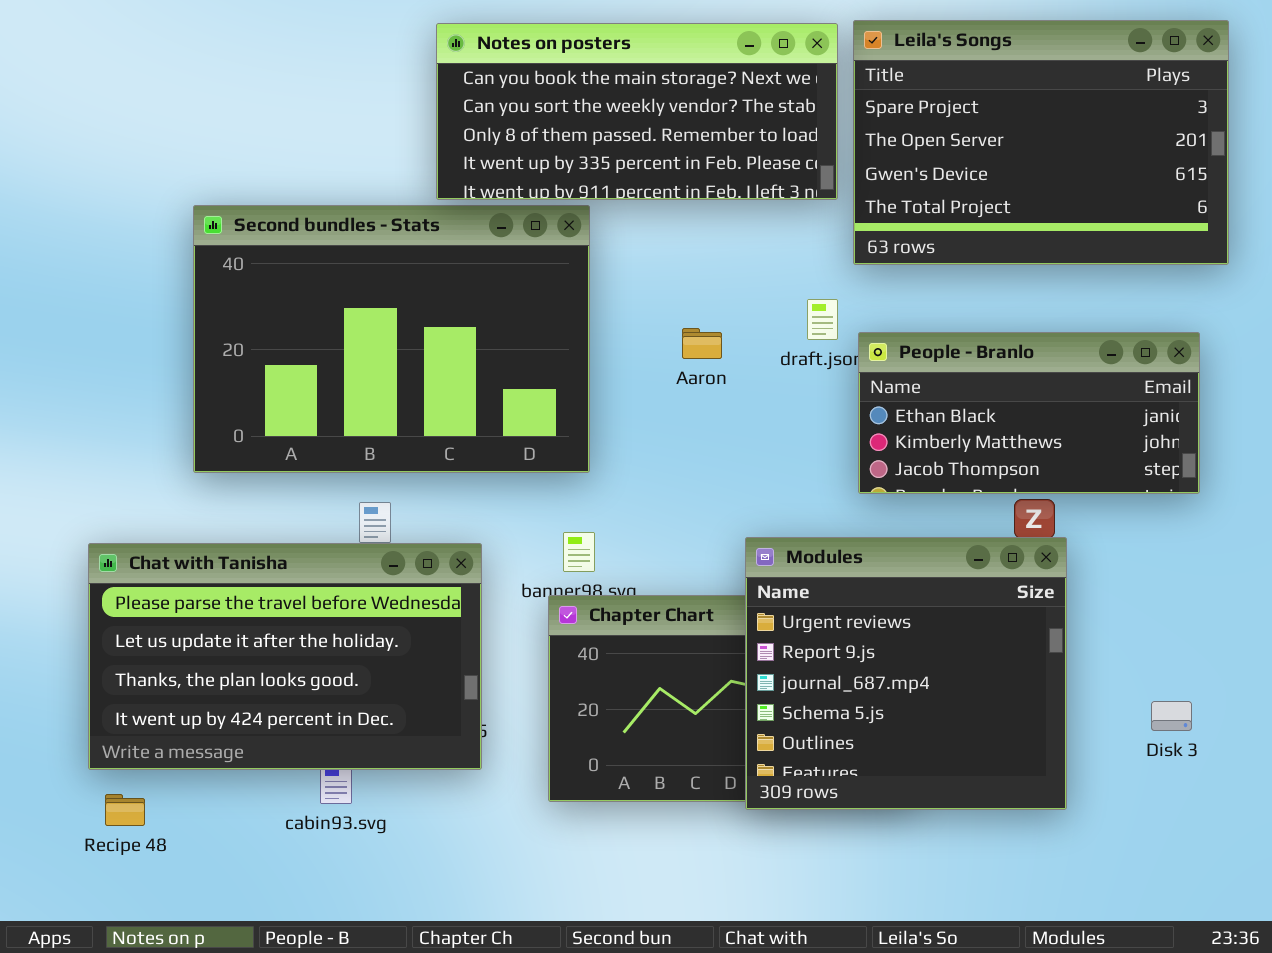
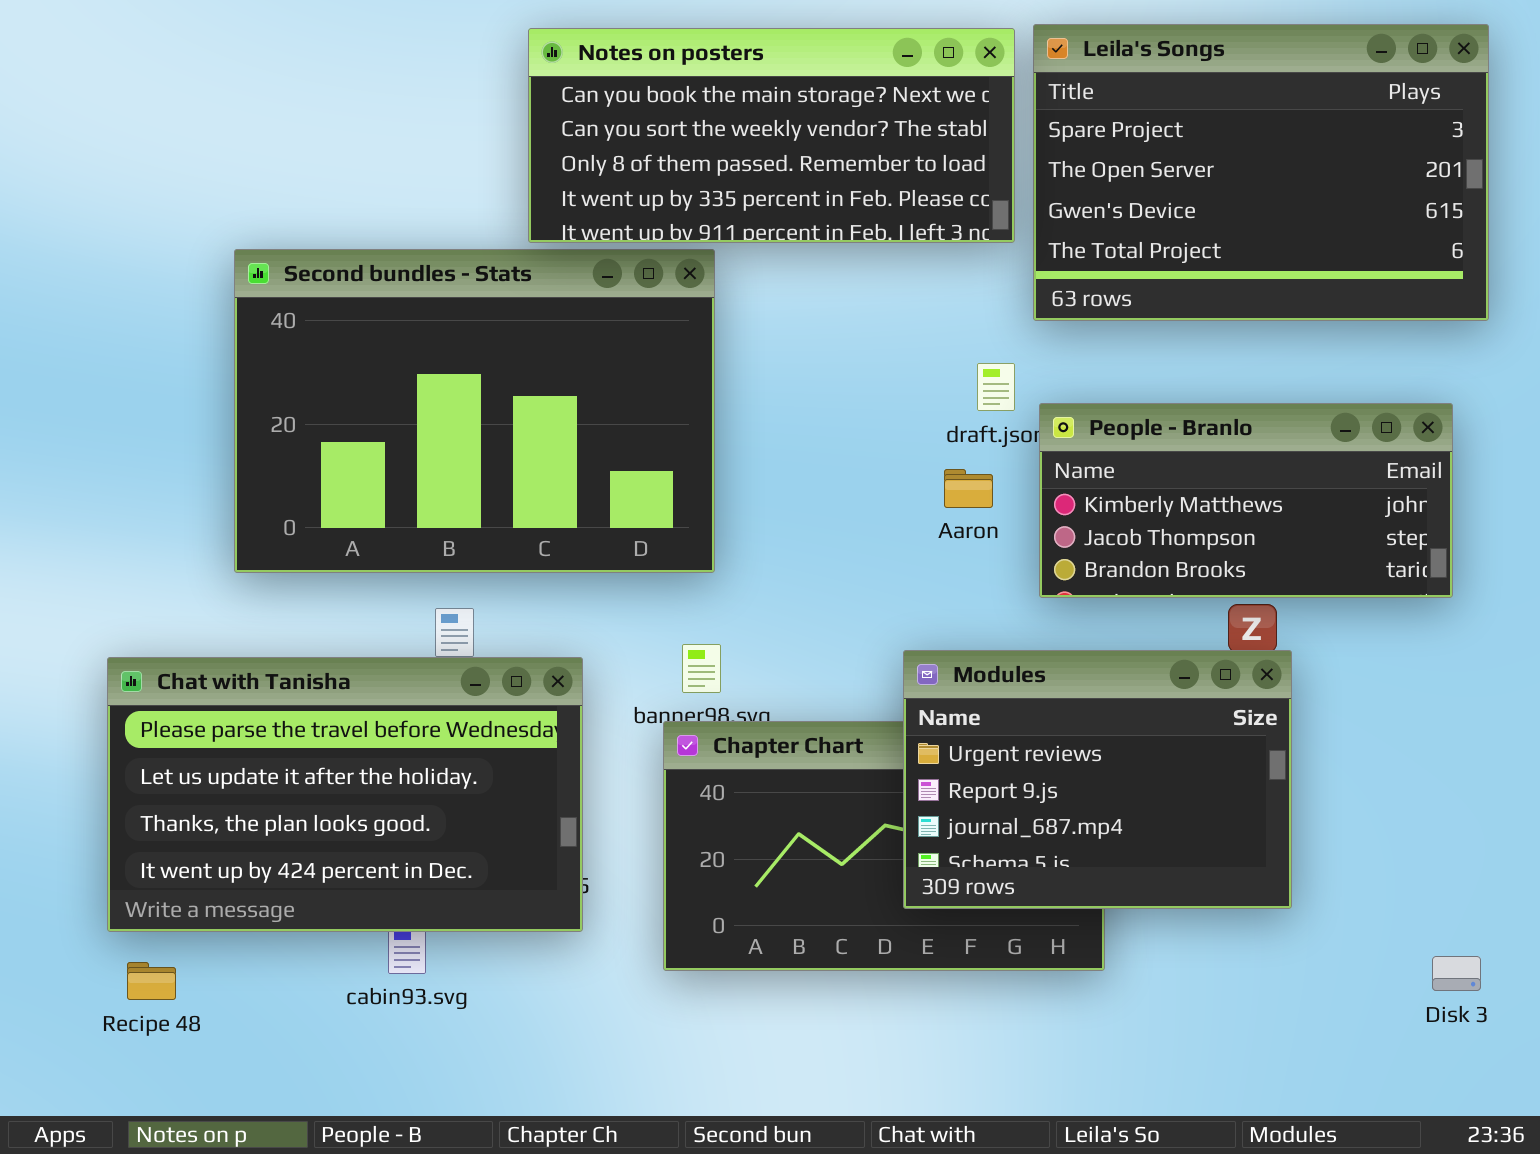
Aaron: [682,328,722,359] -> [944,469,993,508], moved
People - Branlo: [858,332,1200,494] -> [1039,403,1453,598], scrolled down 1 row
Modules: [745,537,1067,810] -> [903,650,1292,909], resized
Disk 3: [1151,701,1192,731] -> [1432,956,1481,991], moved

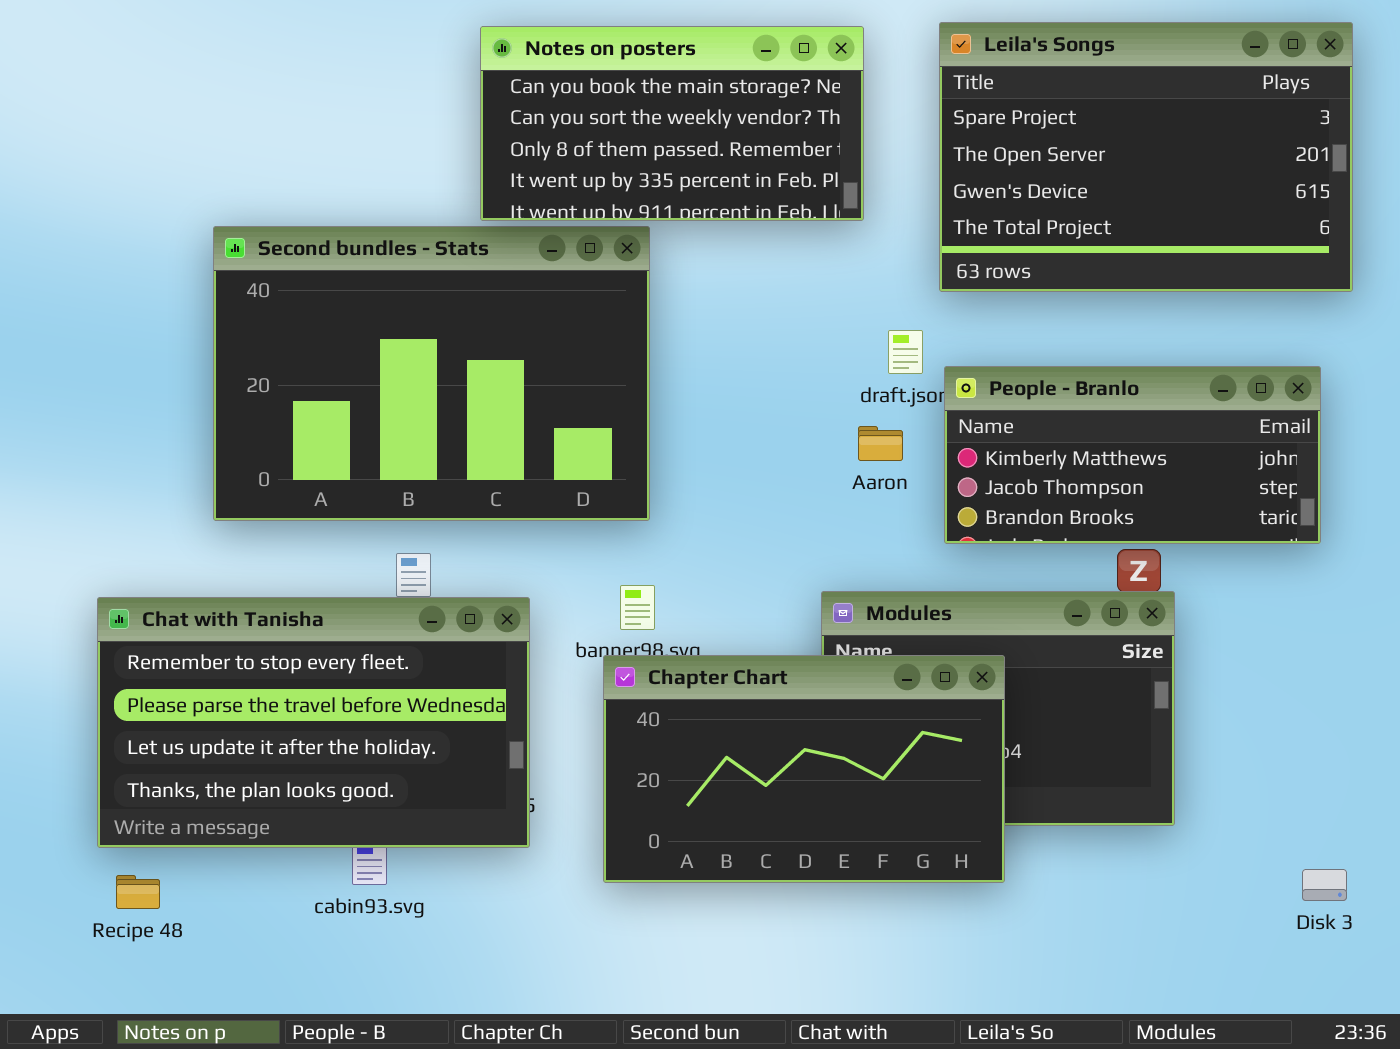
Notes on posters: [528,28,1015,243] -> [480,26,864,221], resized
Chat with Tanisha: [107,657,583,932] -> [97,597,530,848], scrolled up 1 row
Chapter Chart: [663,721,1105,971] -> [603,655,1005,883], raised

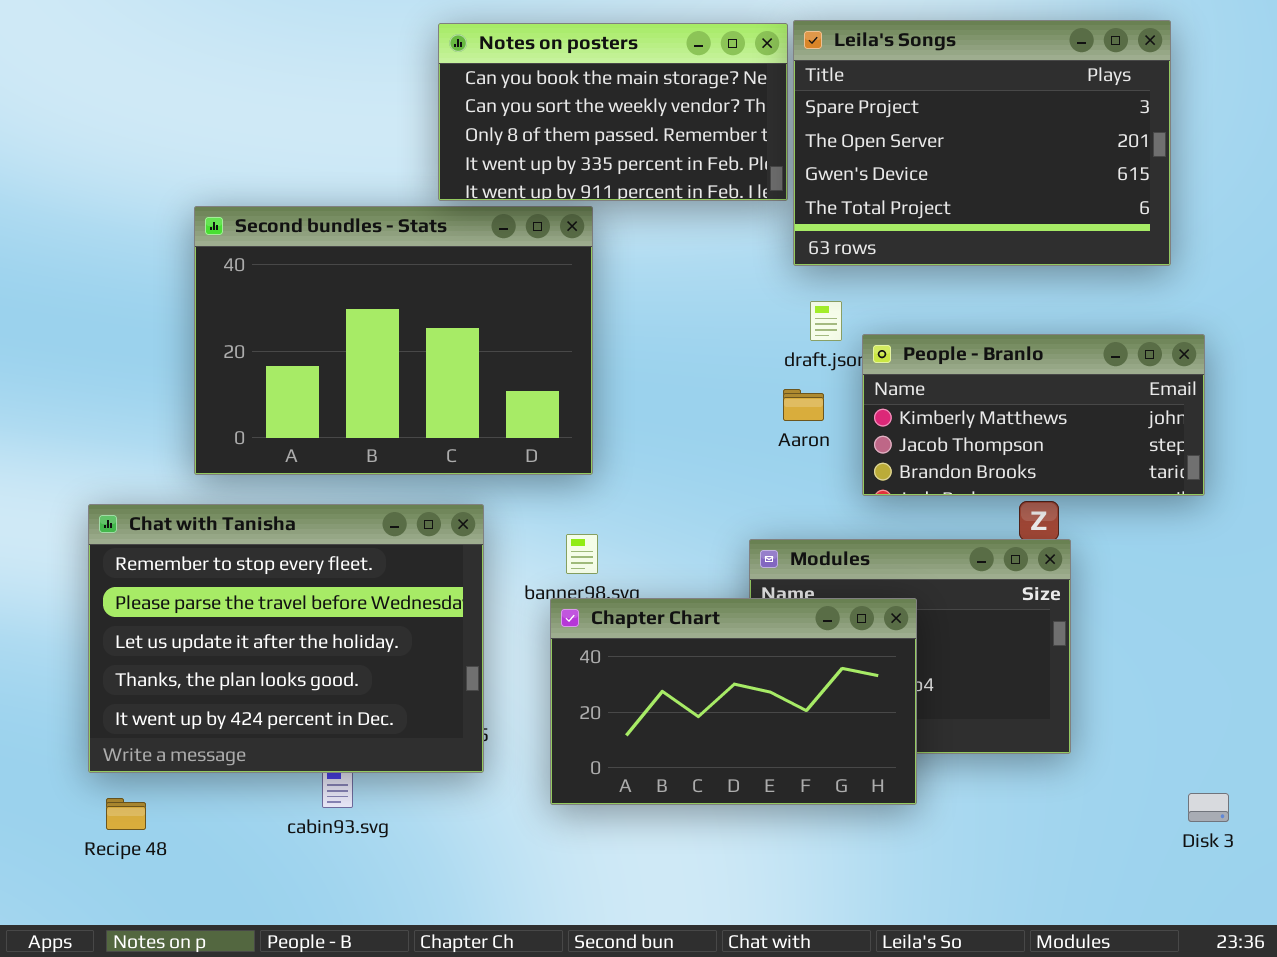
Leila's Songs: [939,22,1353,292] -> [793,20,1171,266], moved
Chat with Tanisha: [97,597,530,848] -> [88,504,484,773], resized

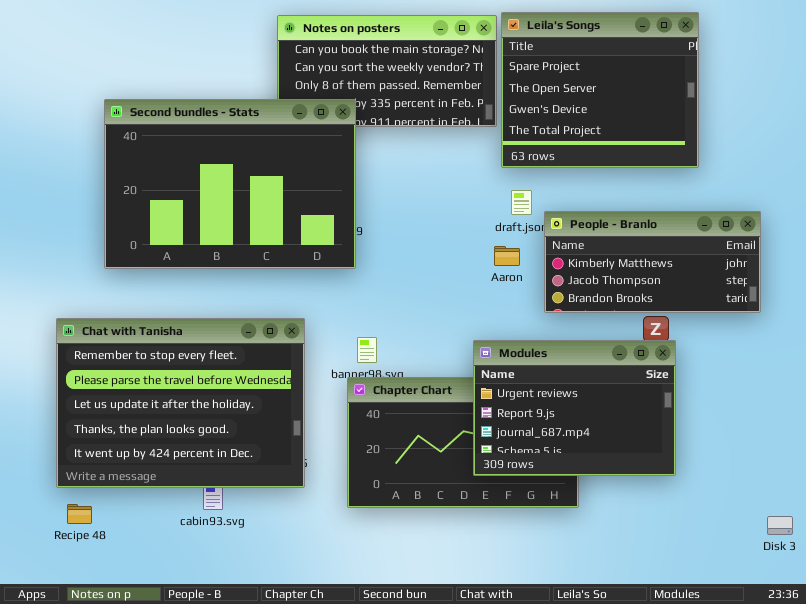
Leila's Songs: [793,20,1171,266] -> [501,12,699,168], resized
Second bundles - Stats: [194,206,593,475] -> [104,99,356,269], moved
Modules: [749,539,1071,754] -> [473,340,676,476], raised
Disk 3: [1188,793,1229,822] -> [767,516,793,535], moved

